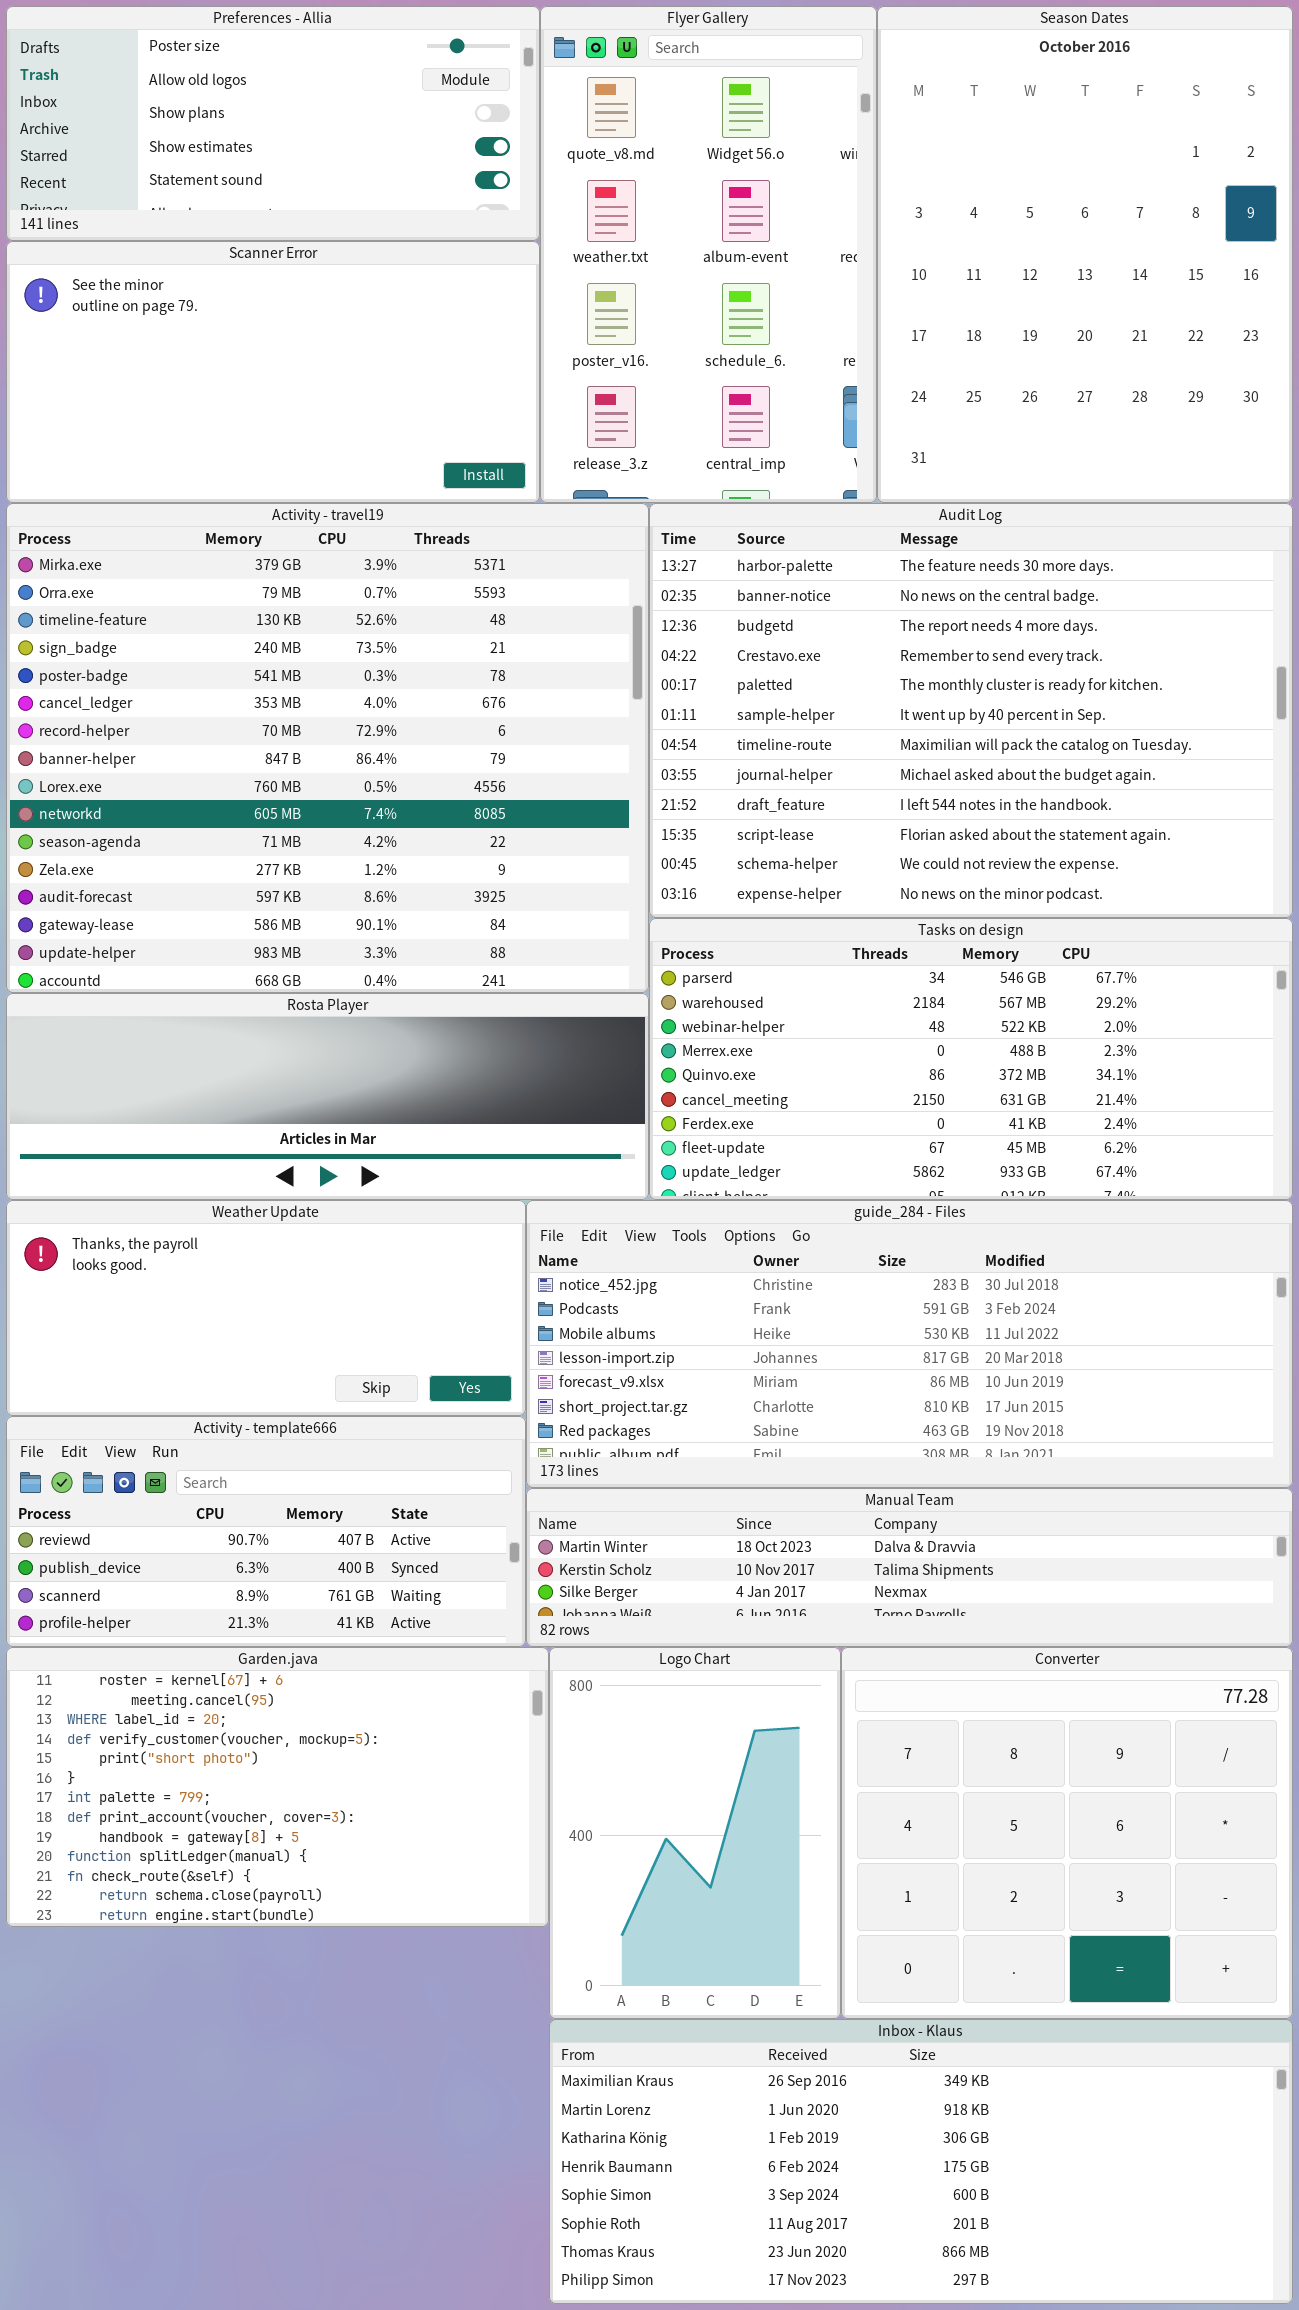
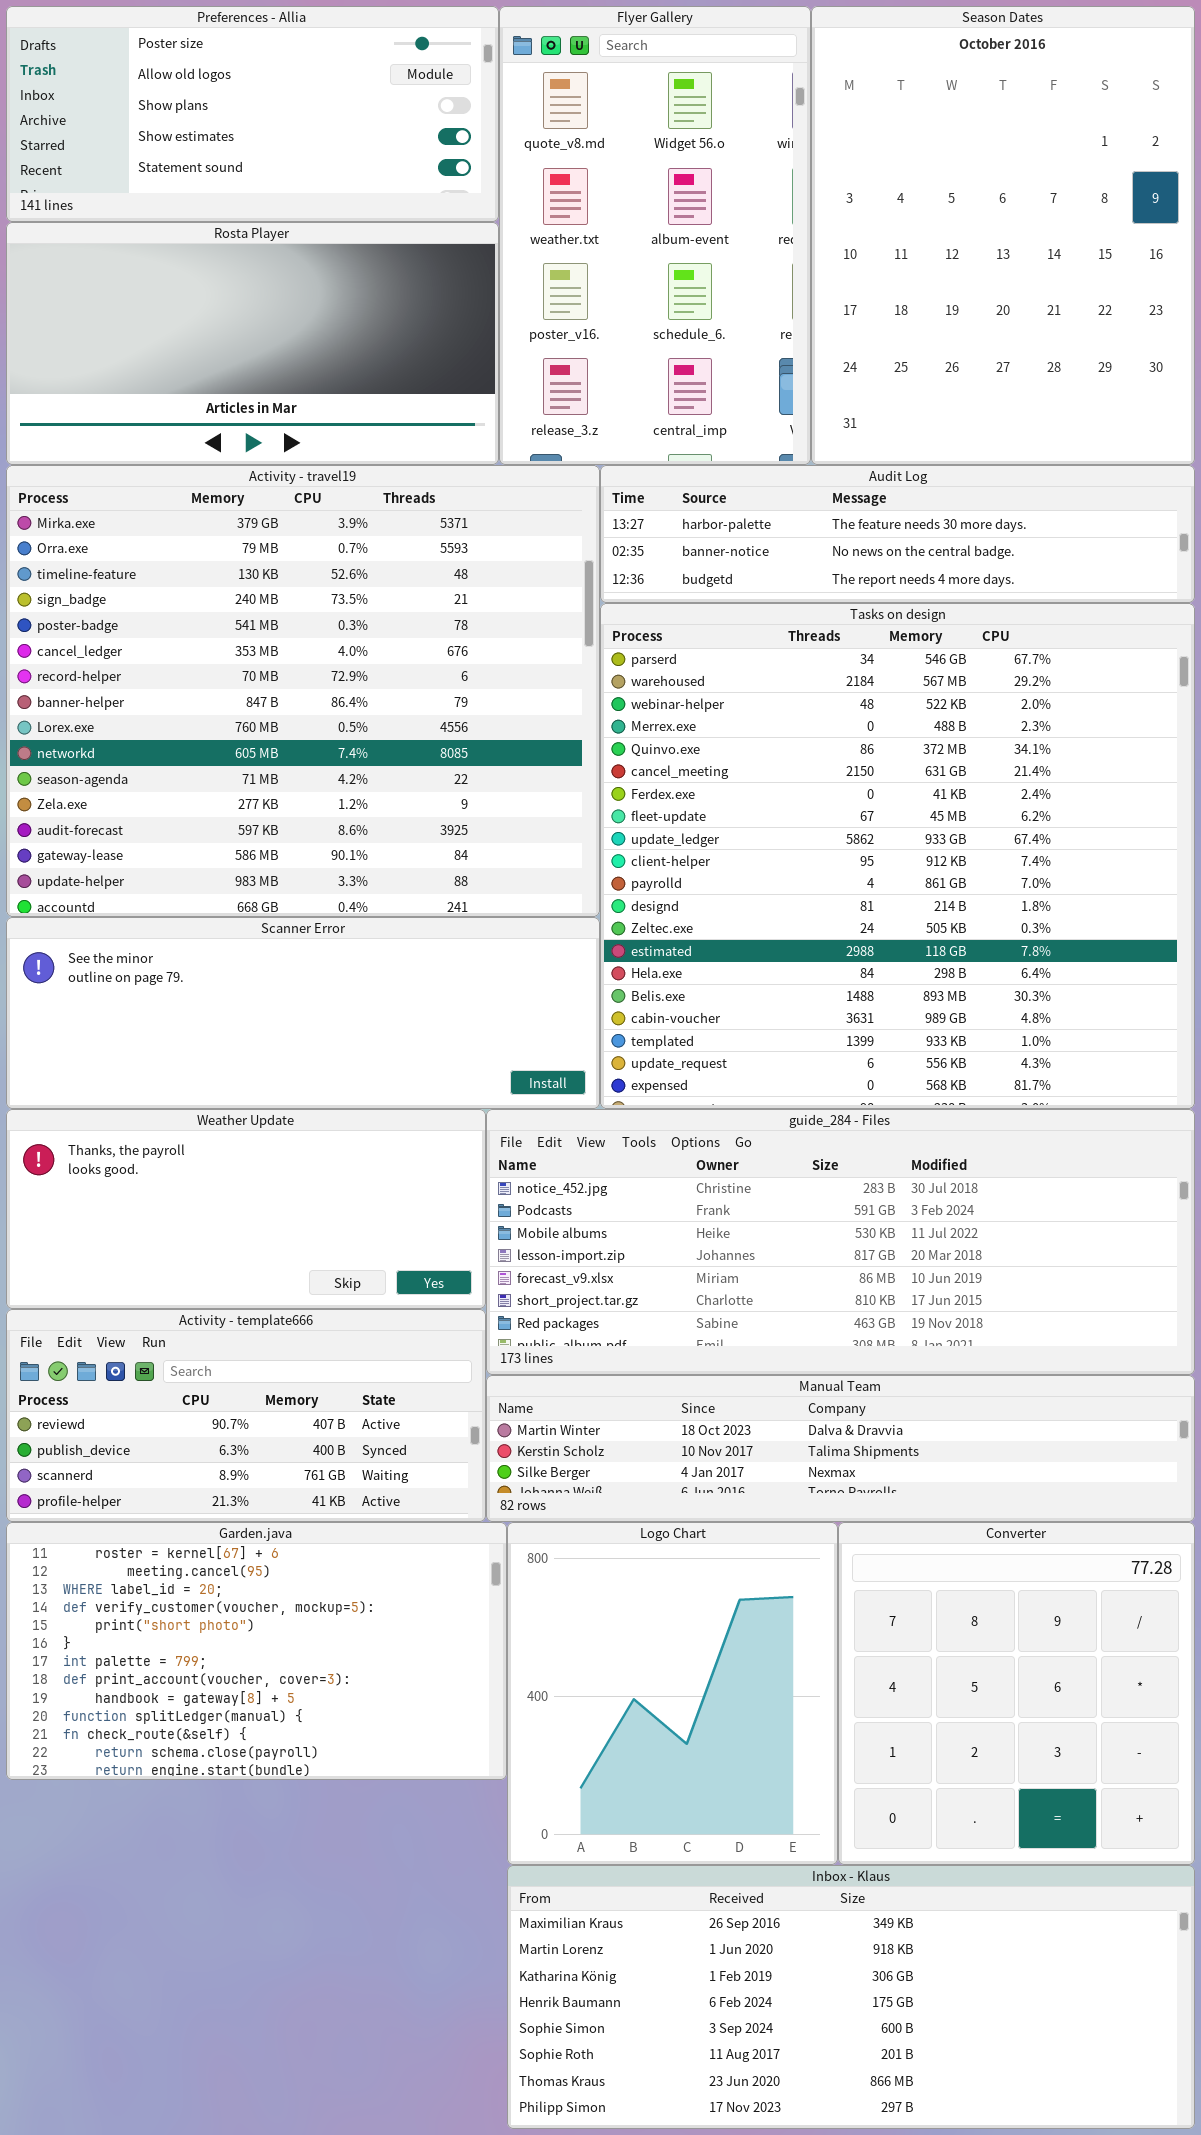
Scanner Error: [6,241,540,503] -> [6,917,600,1109], moved, resized
Audit Log: [649,503,1293,918] -> [600,465,1195,603], resized
Tasks on design: [649,918,1293,1200] -> [600,603,1195,1109], resized
Rosta Player: [6,993,649,1200] -> [6,222,499,465], moved, resized
Logo Chart: [549,1647,841,2019] -> [507,1522,838,1865], resized
Converter: [841,1647,1293,2019] -> [838,1522,1195,1865], resized

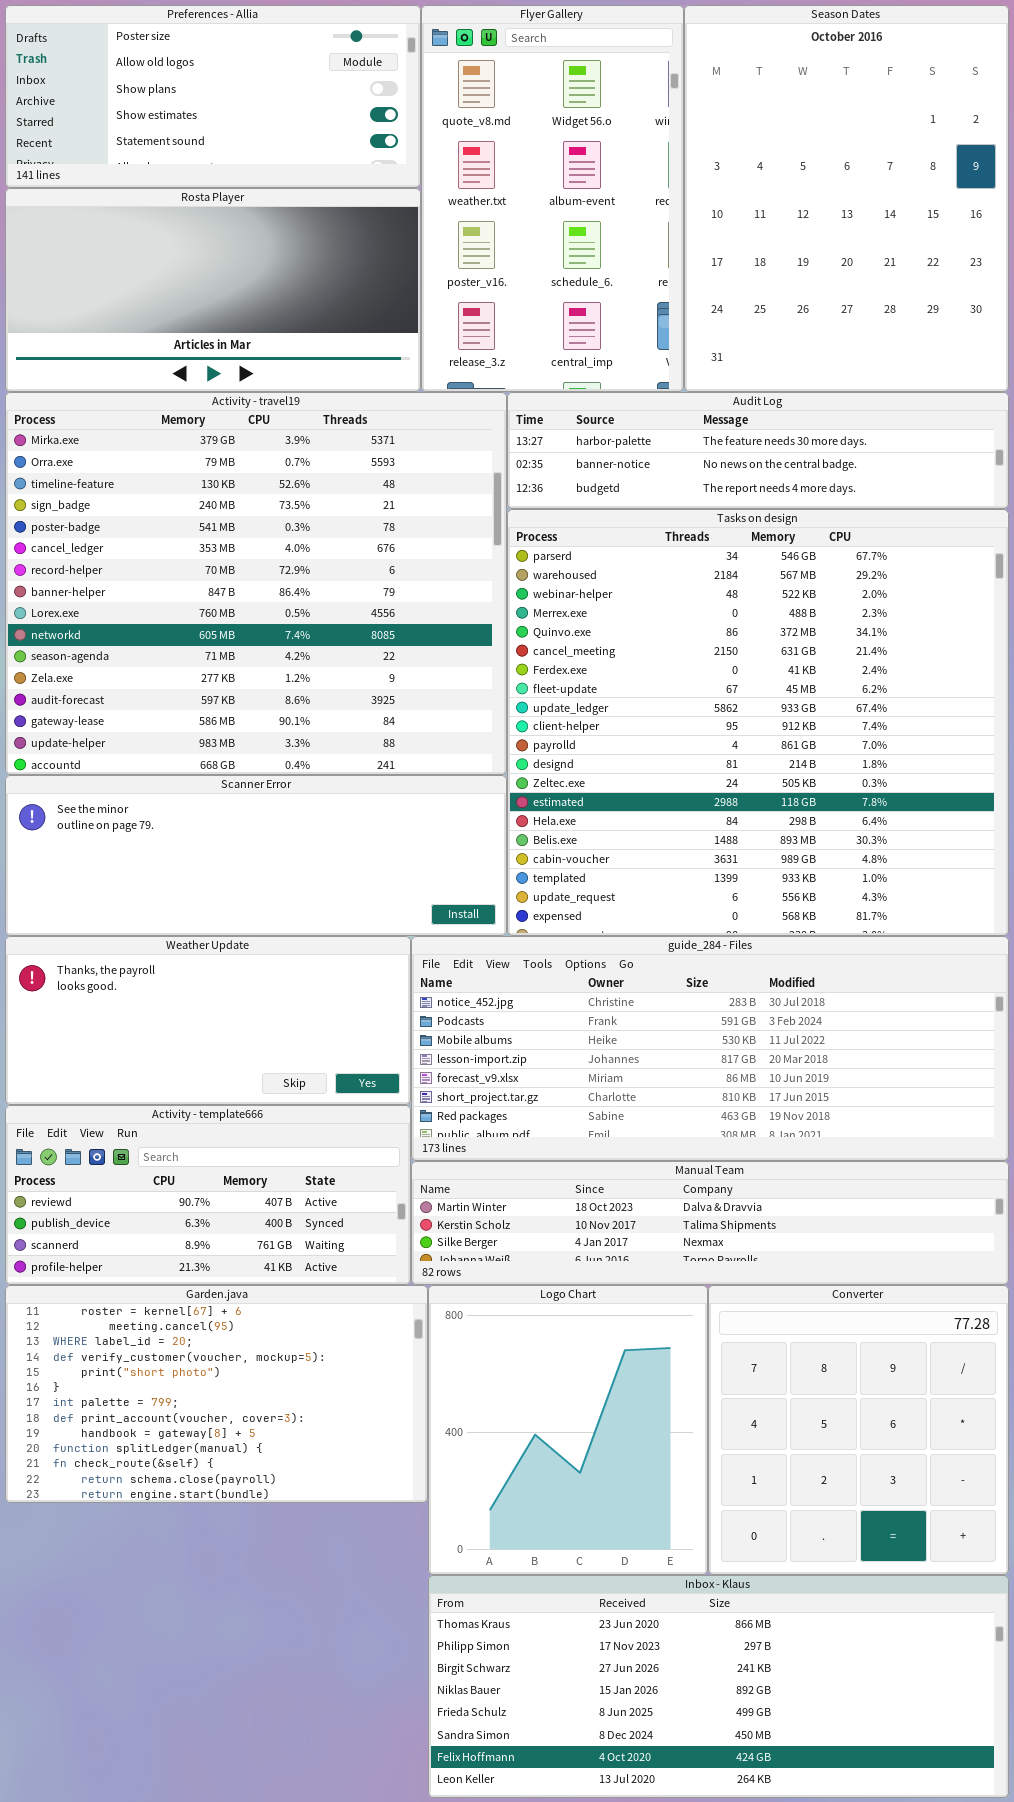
Inbox - Klaus: [507,1865,1195,2129] -> [428,1575,1009,1798], scrolled down 6 rows

